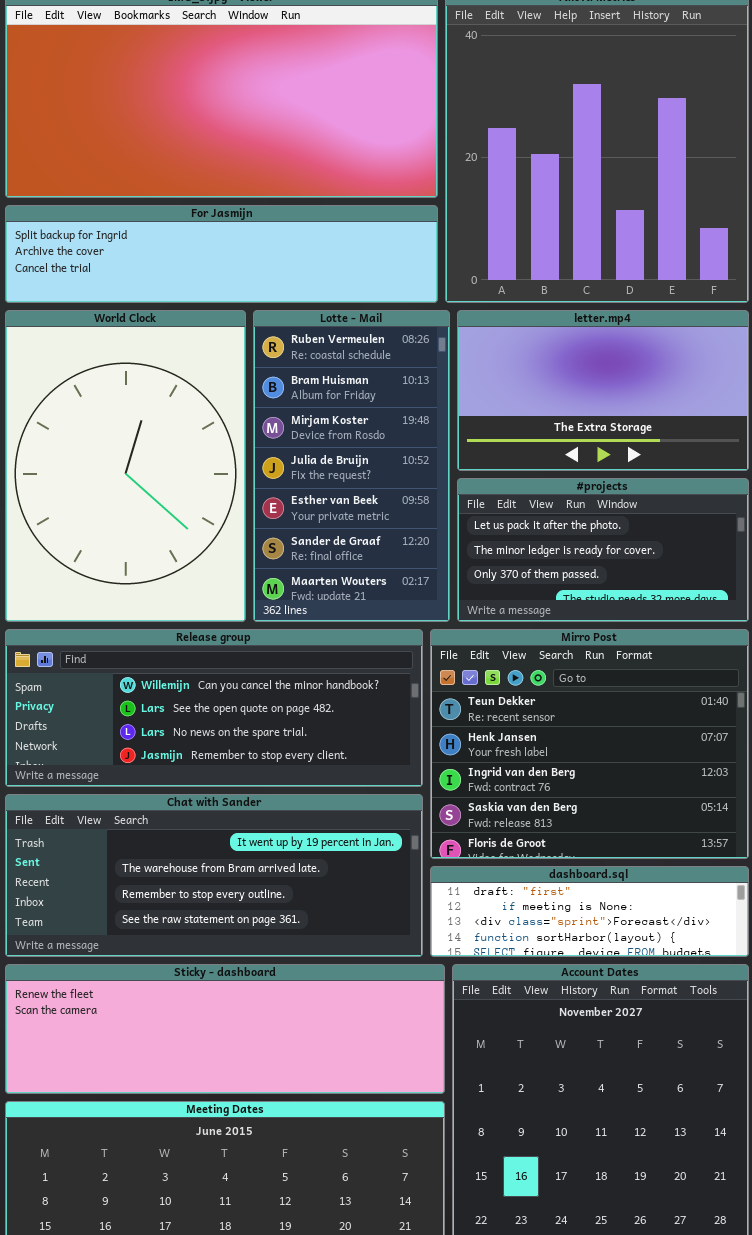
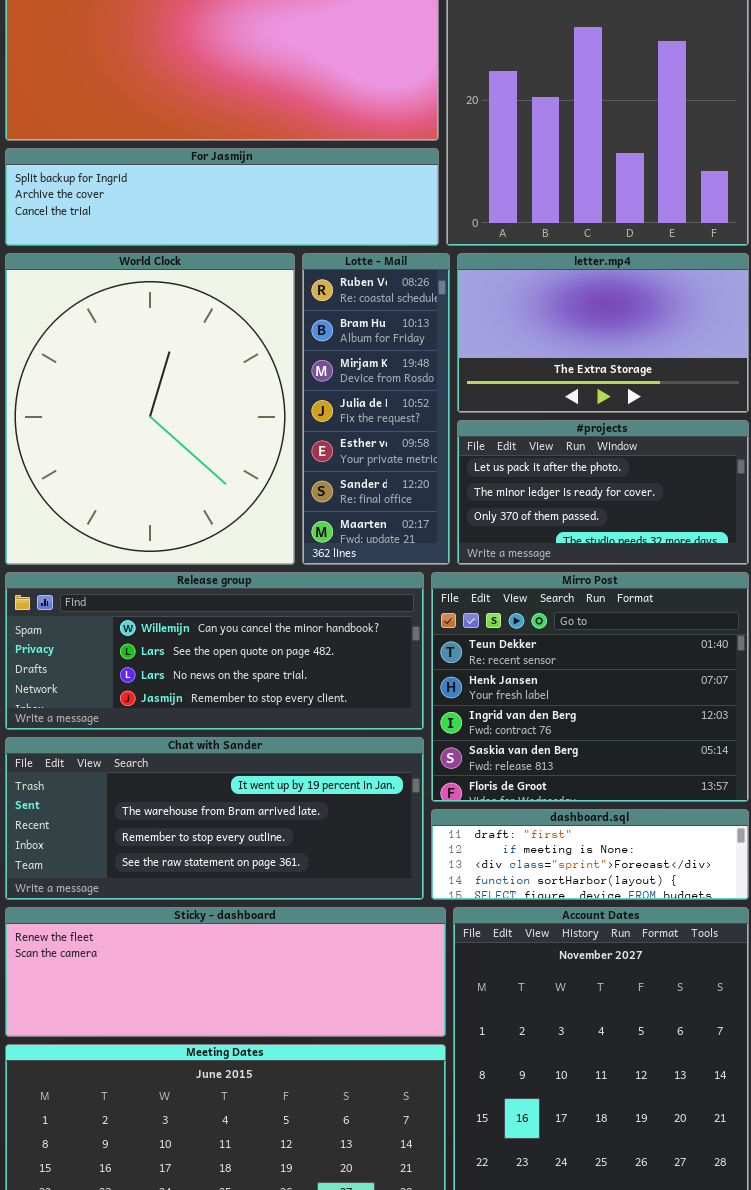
World Clock: [5,310,246,622] -> [5,253,295,565], resized
Lotte - Mail: [253,310,450,622] -> [302,253,450,565], resized

